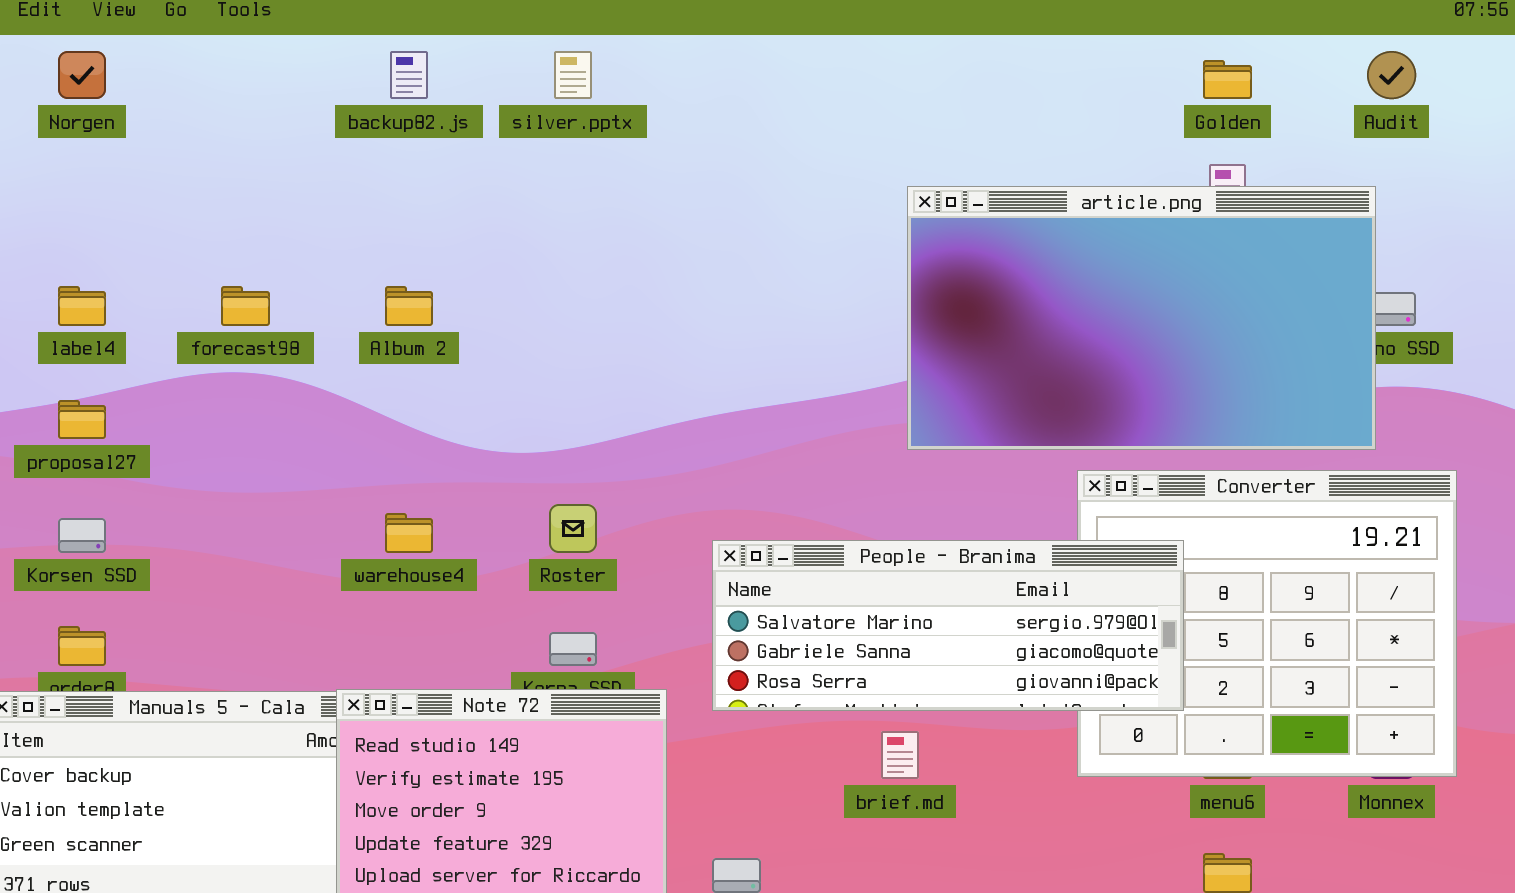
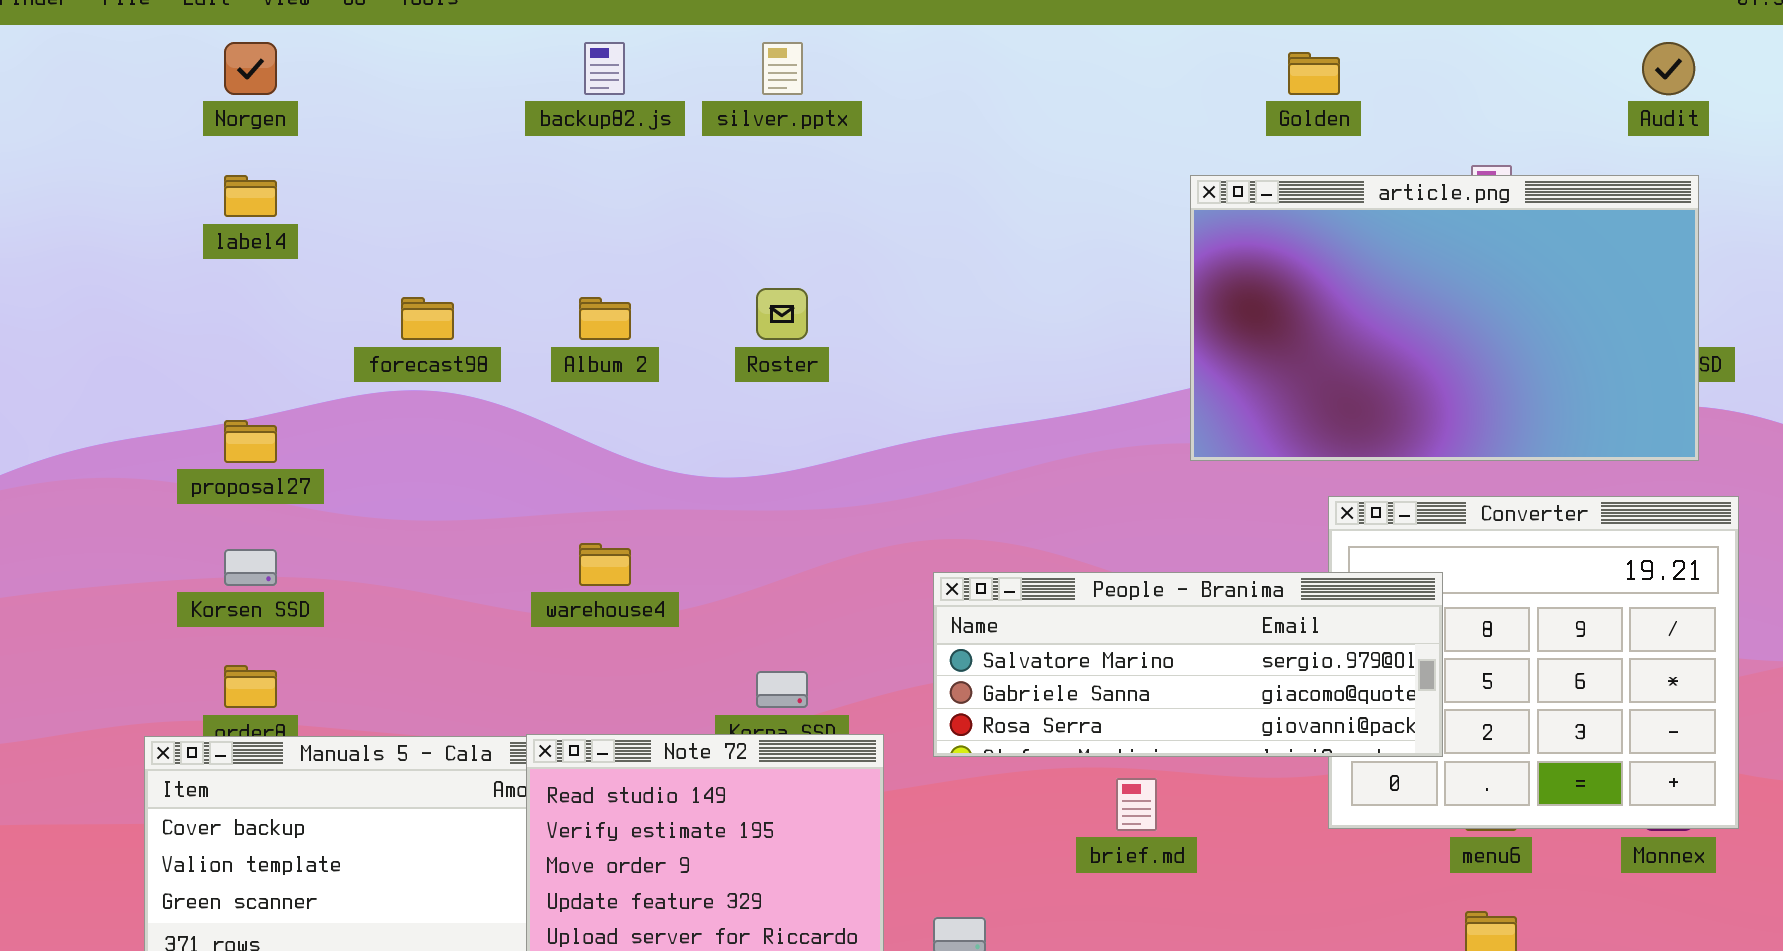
Golden: [1203,60,1252,99] -> [1288,52,1340,95], moved
article.png: [907,186,1376,450] -> [1190,175,1699,461], moved
label4: [58,286,106,326] -> [224,175,277,217], moved
Roster: [549,504,597,553] -> [756,288,808,340], moved

